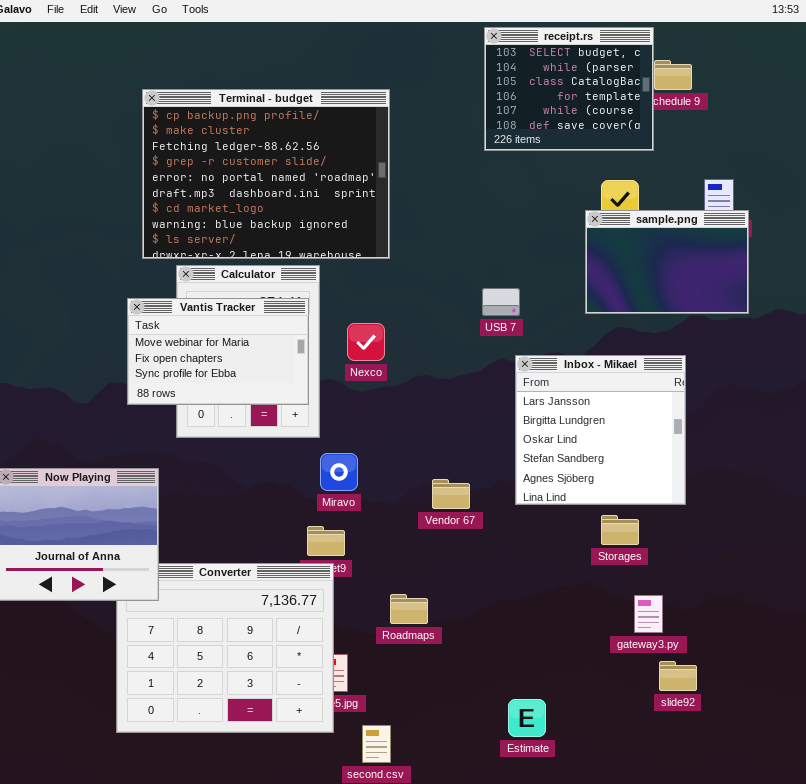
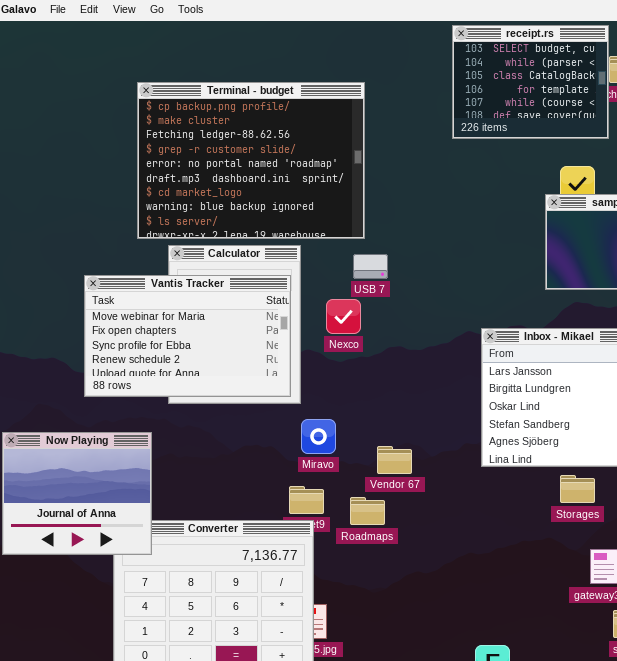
USB 7: [482,288,520,316] -> [353,254,388,279], moved
Vantis Tracker: [127,298,309,405] -> [84,275,291,397], resized
Vendor 67: [432,479,470,509] -> [377,446,412,474], moved
Roadmaps: [390,594,428,624] -> [350,497,385,525], moved

